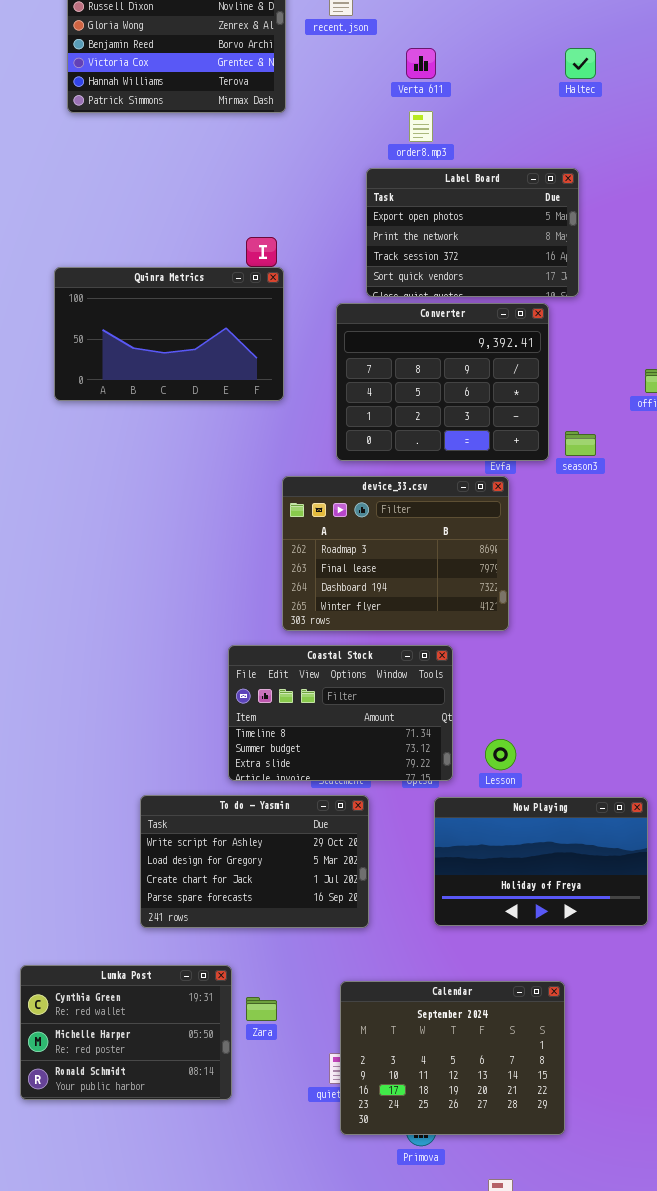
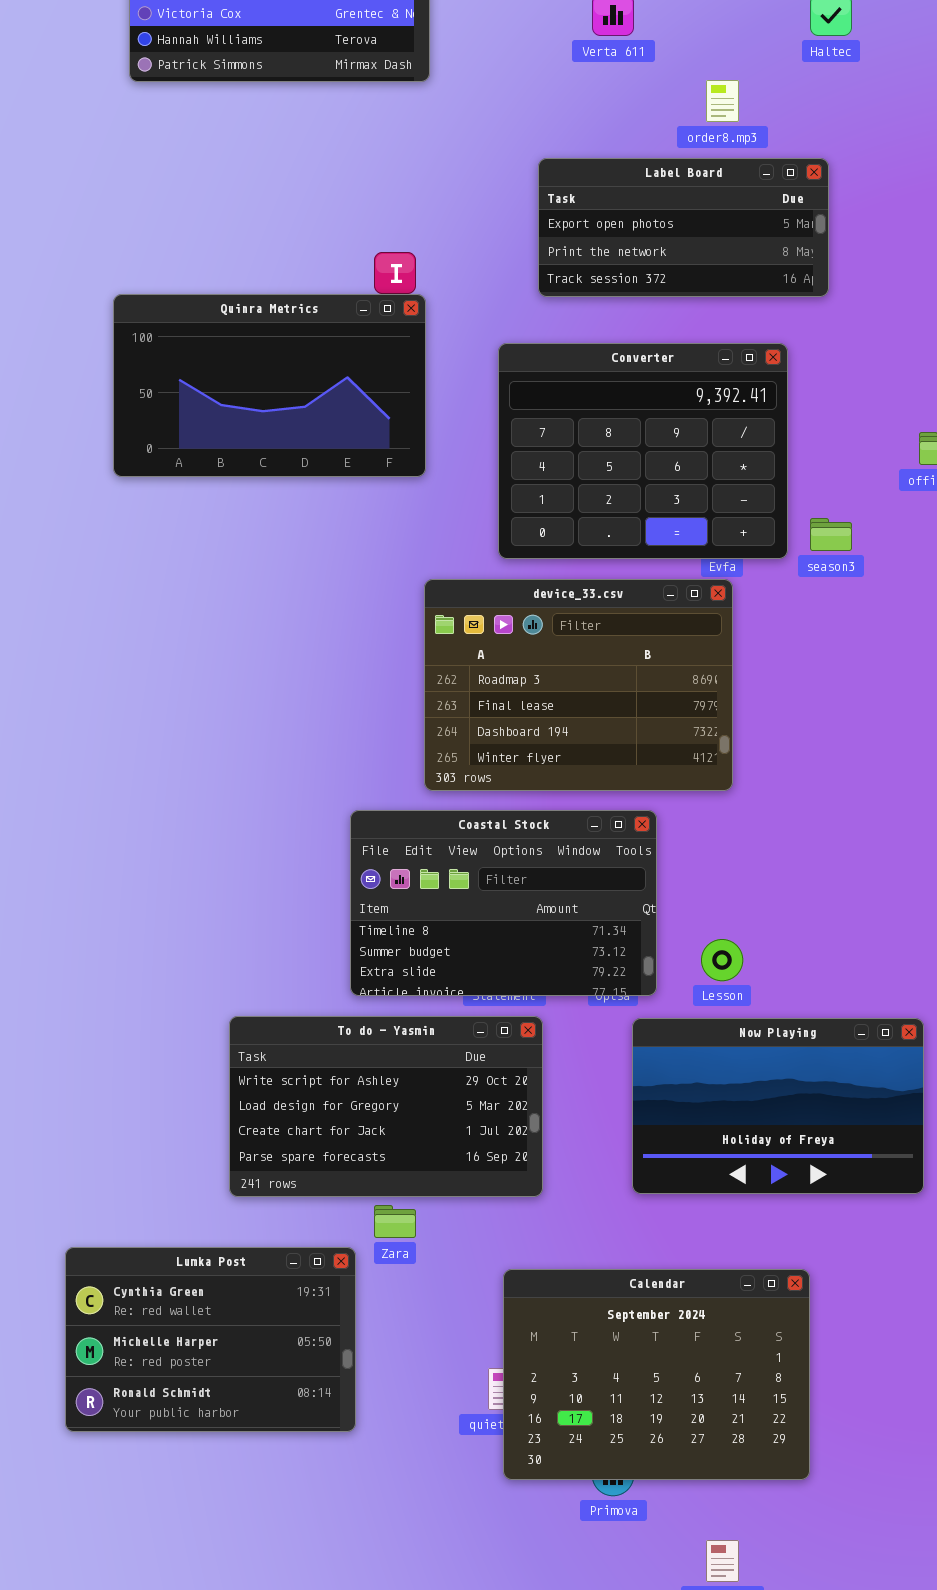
order8.mp3: [409,111,433,142] -> [706,80,739,122], moved
Label Board: [366,168,579,297] -> [538,158,829,297], resized
Zara: [246,997,277,1021] -> [374,1205,416,1238], moved

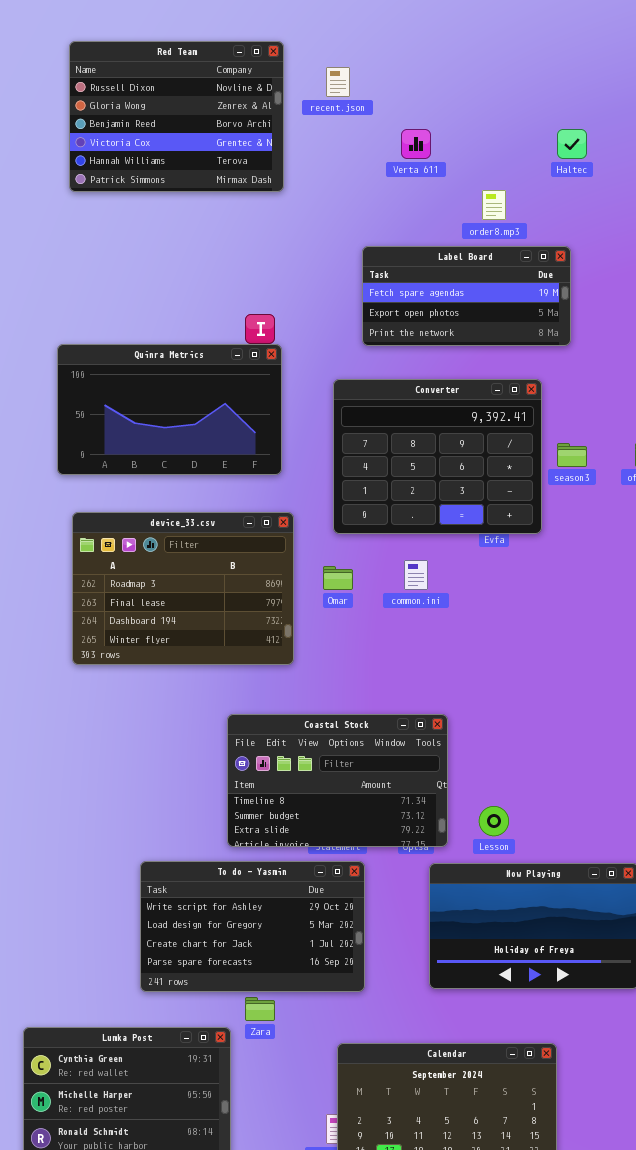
Label Board: [538,158,829,297] -> [362,246,571,346], scrolled up 1 row
season3: [810,518,852,551] -> [557,443,587,467], moved
device_33.csv: [424,579,733,791] -> [72,512,294,665], moved

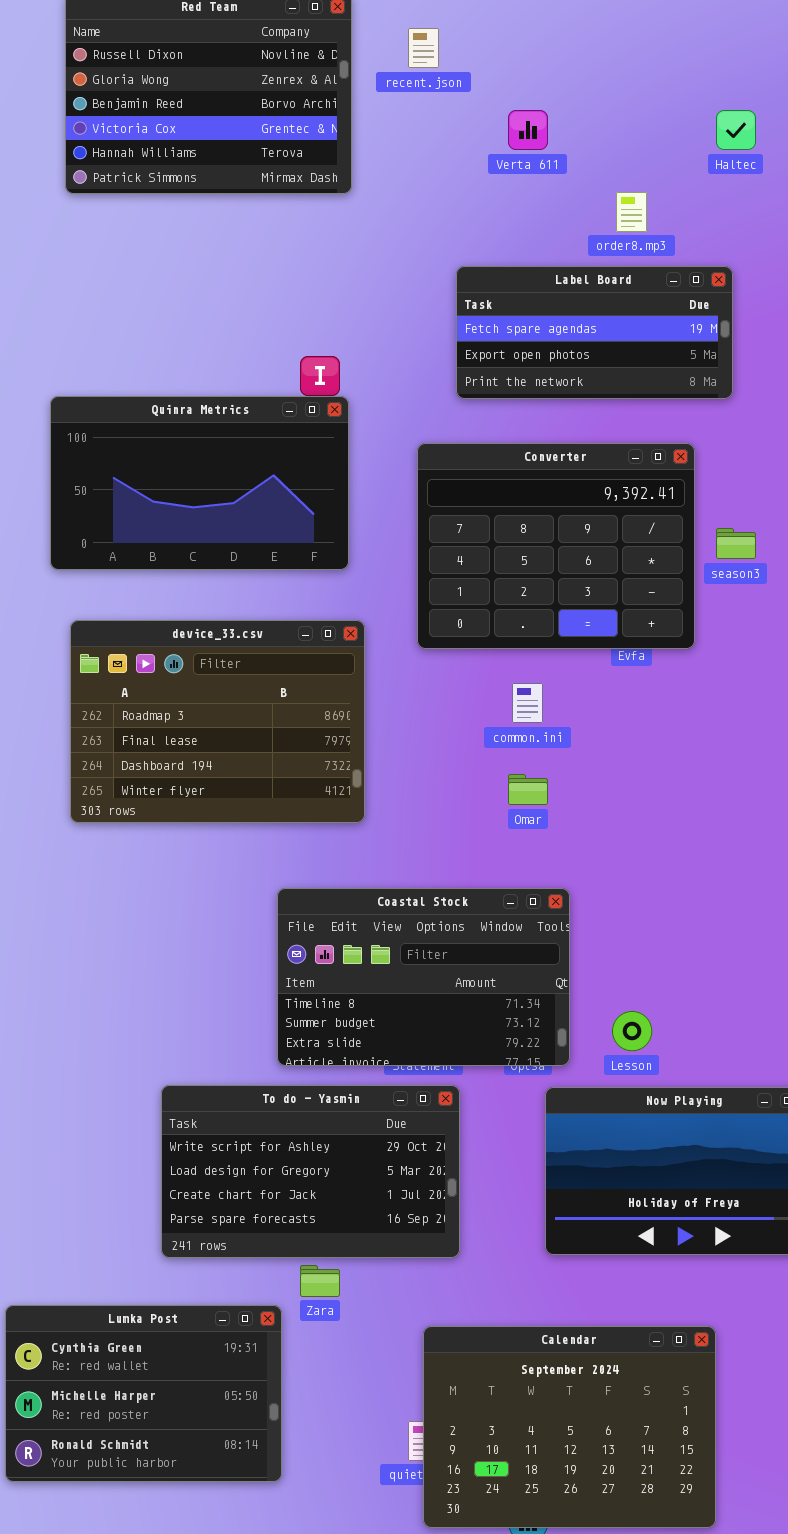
Omar: [323,566,353,590] -> [508,774,548,805], moved

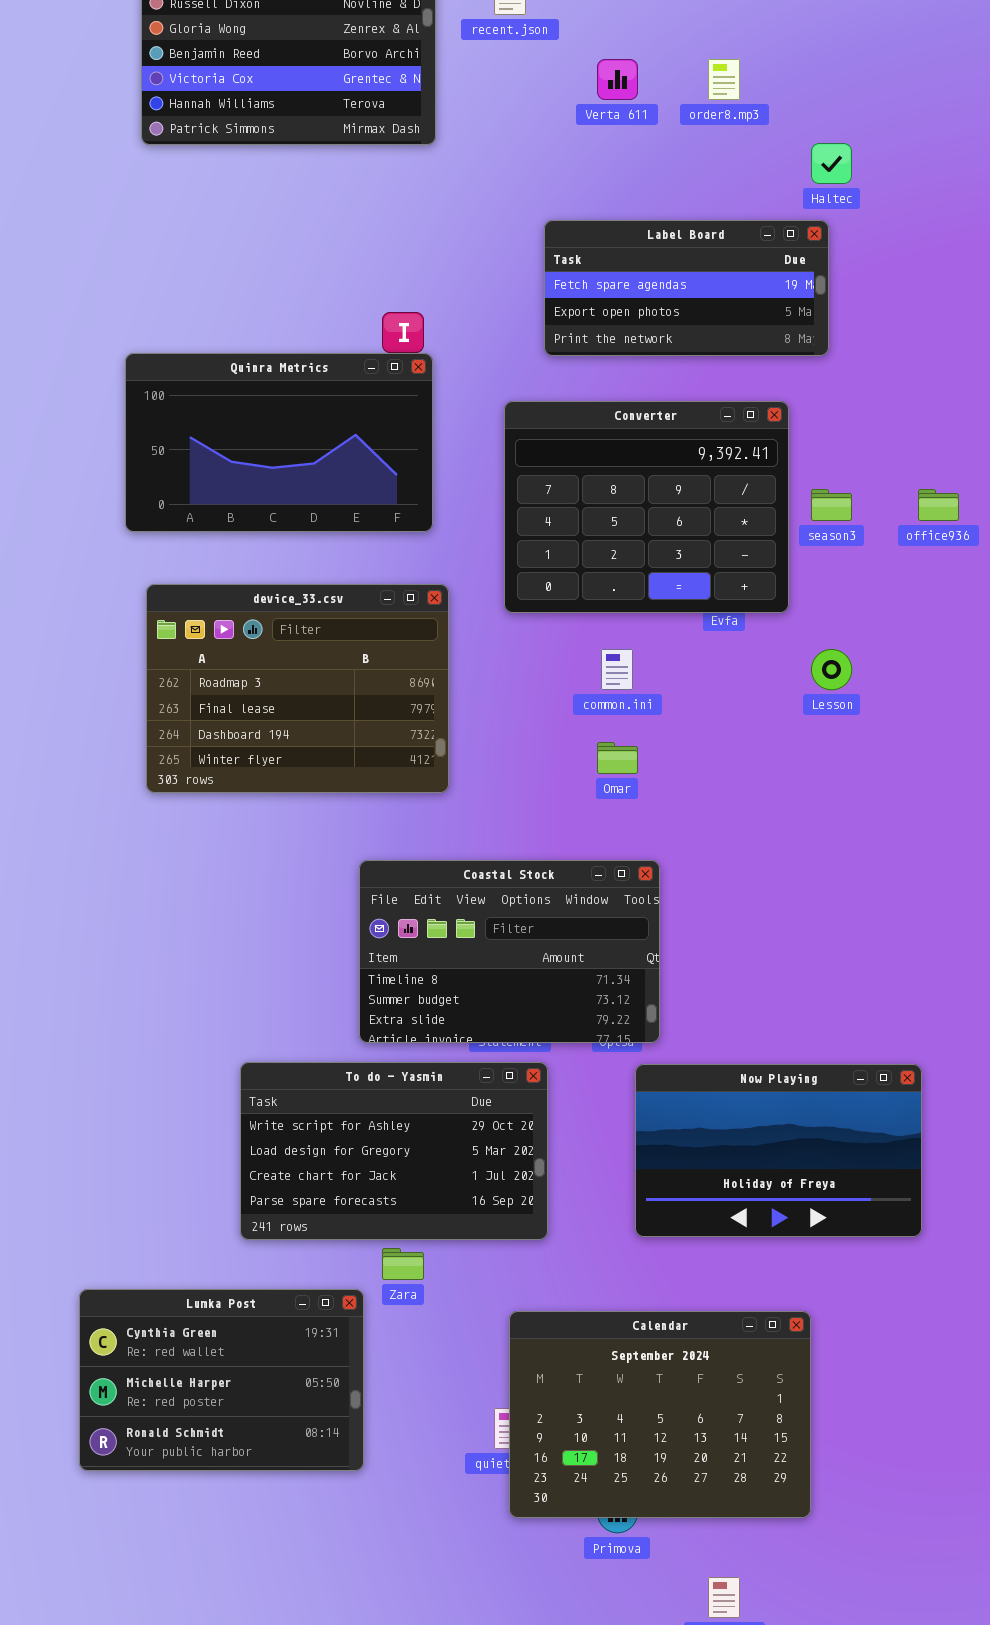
Haltec: [716,110,756,150] -> [811,143,852,184], moved
order8.mp3: [616,192,647,232] -> [708,59,740,100], moved
Lesson: [612,1011,652,1051] -> [811,649,852,690], moved

